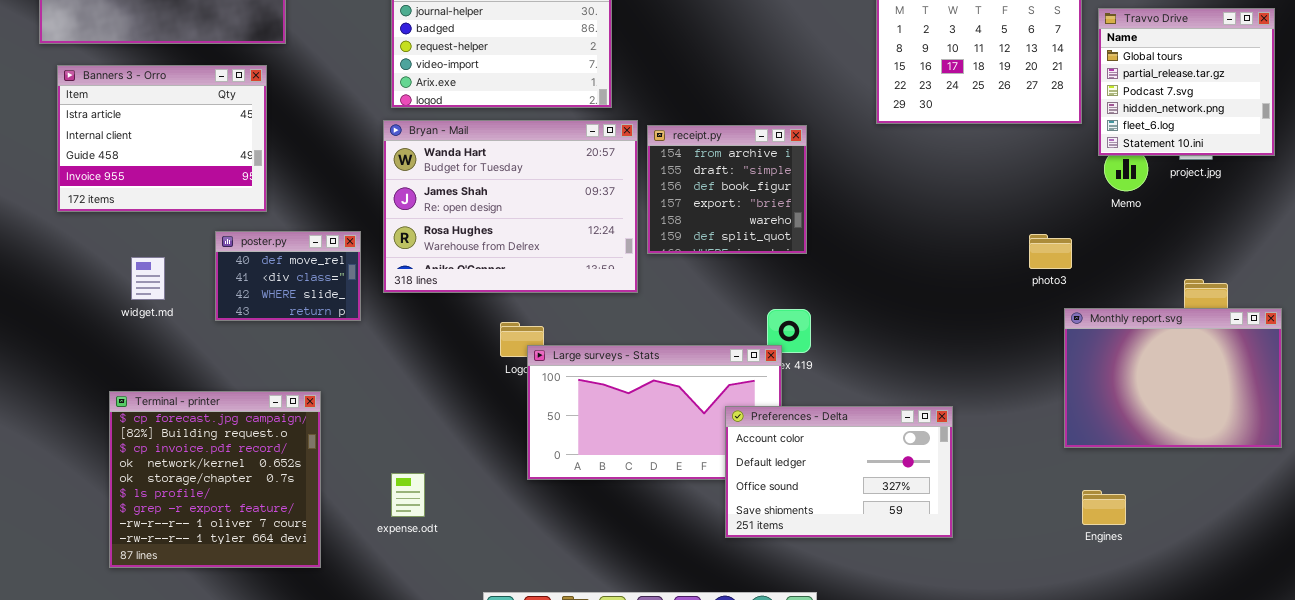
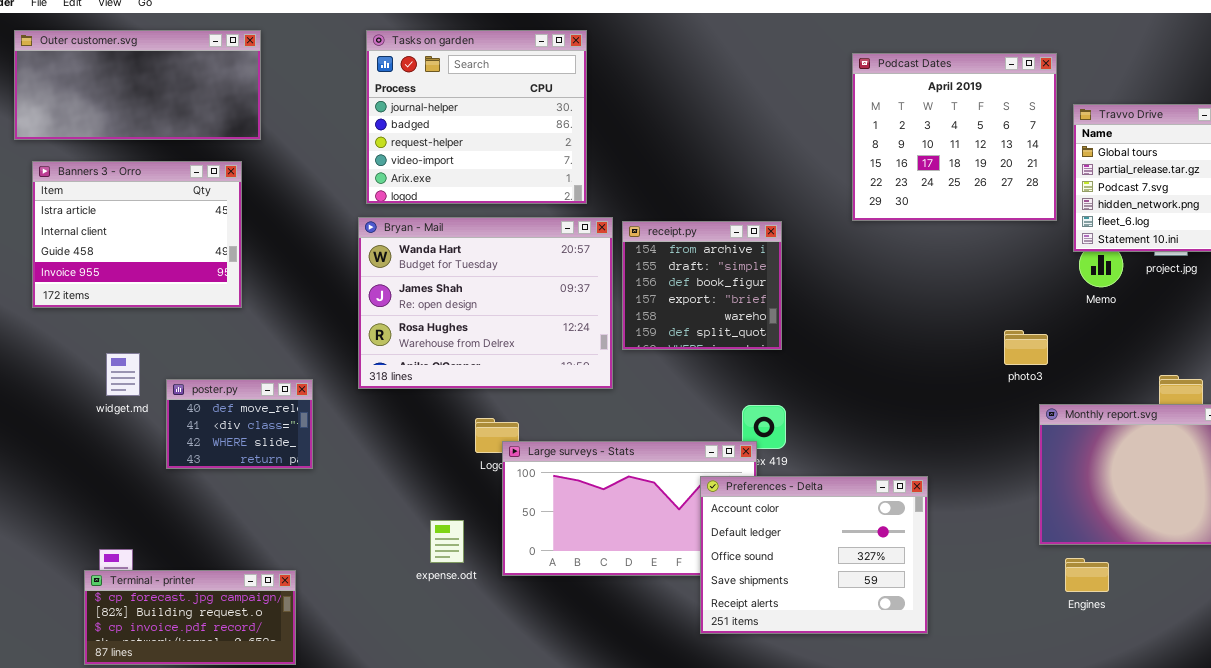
poster.py: [215,231,361,321] -> [166,379,313,469], moved
Terminal - printer: [109,391,321,568] -> [84,570,296,665], resized
Preferences - Delta: [725,406,953,538] -> [700,476,928,634], resized
expense.odt: [391,473,425,517] -> [430,520,464,563], moved
Engines: [1082,490,1126,525] -> [1065,558,1109,592], moved

